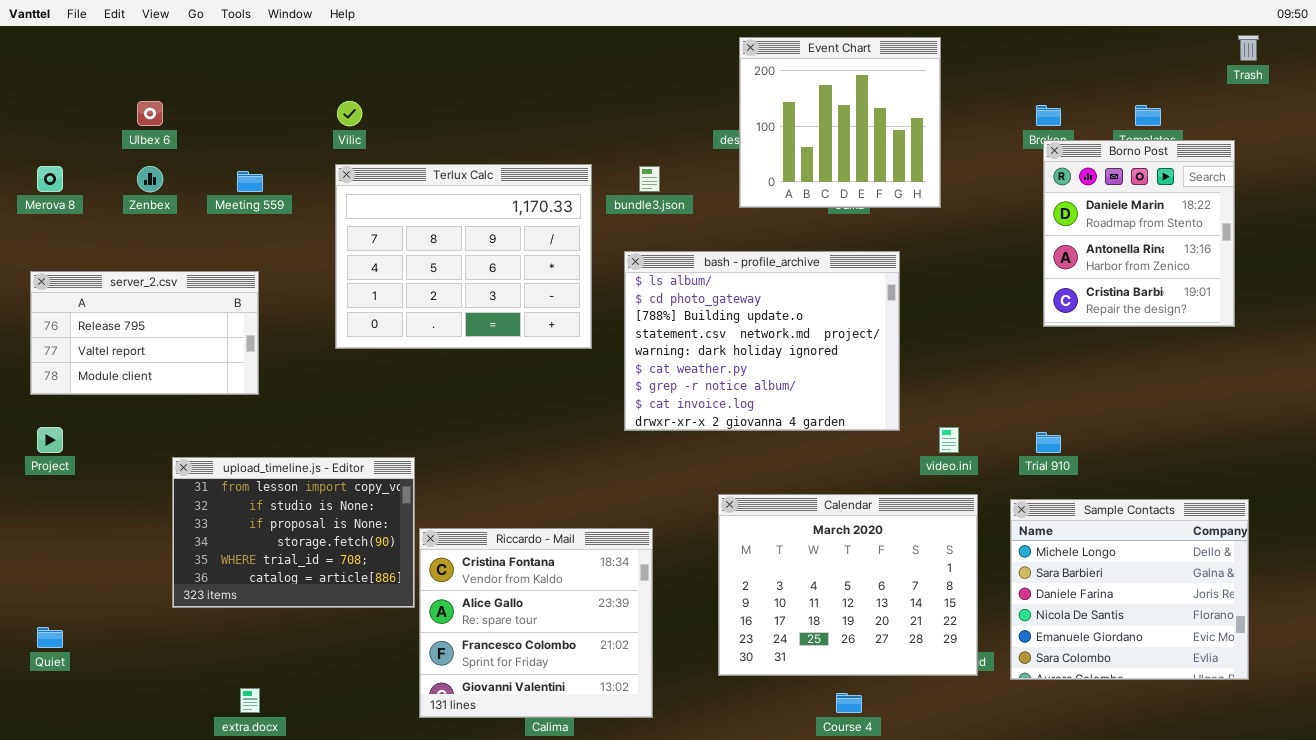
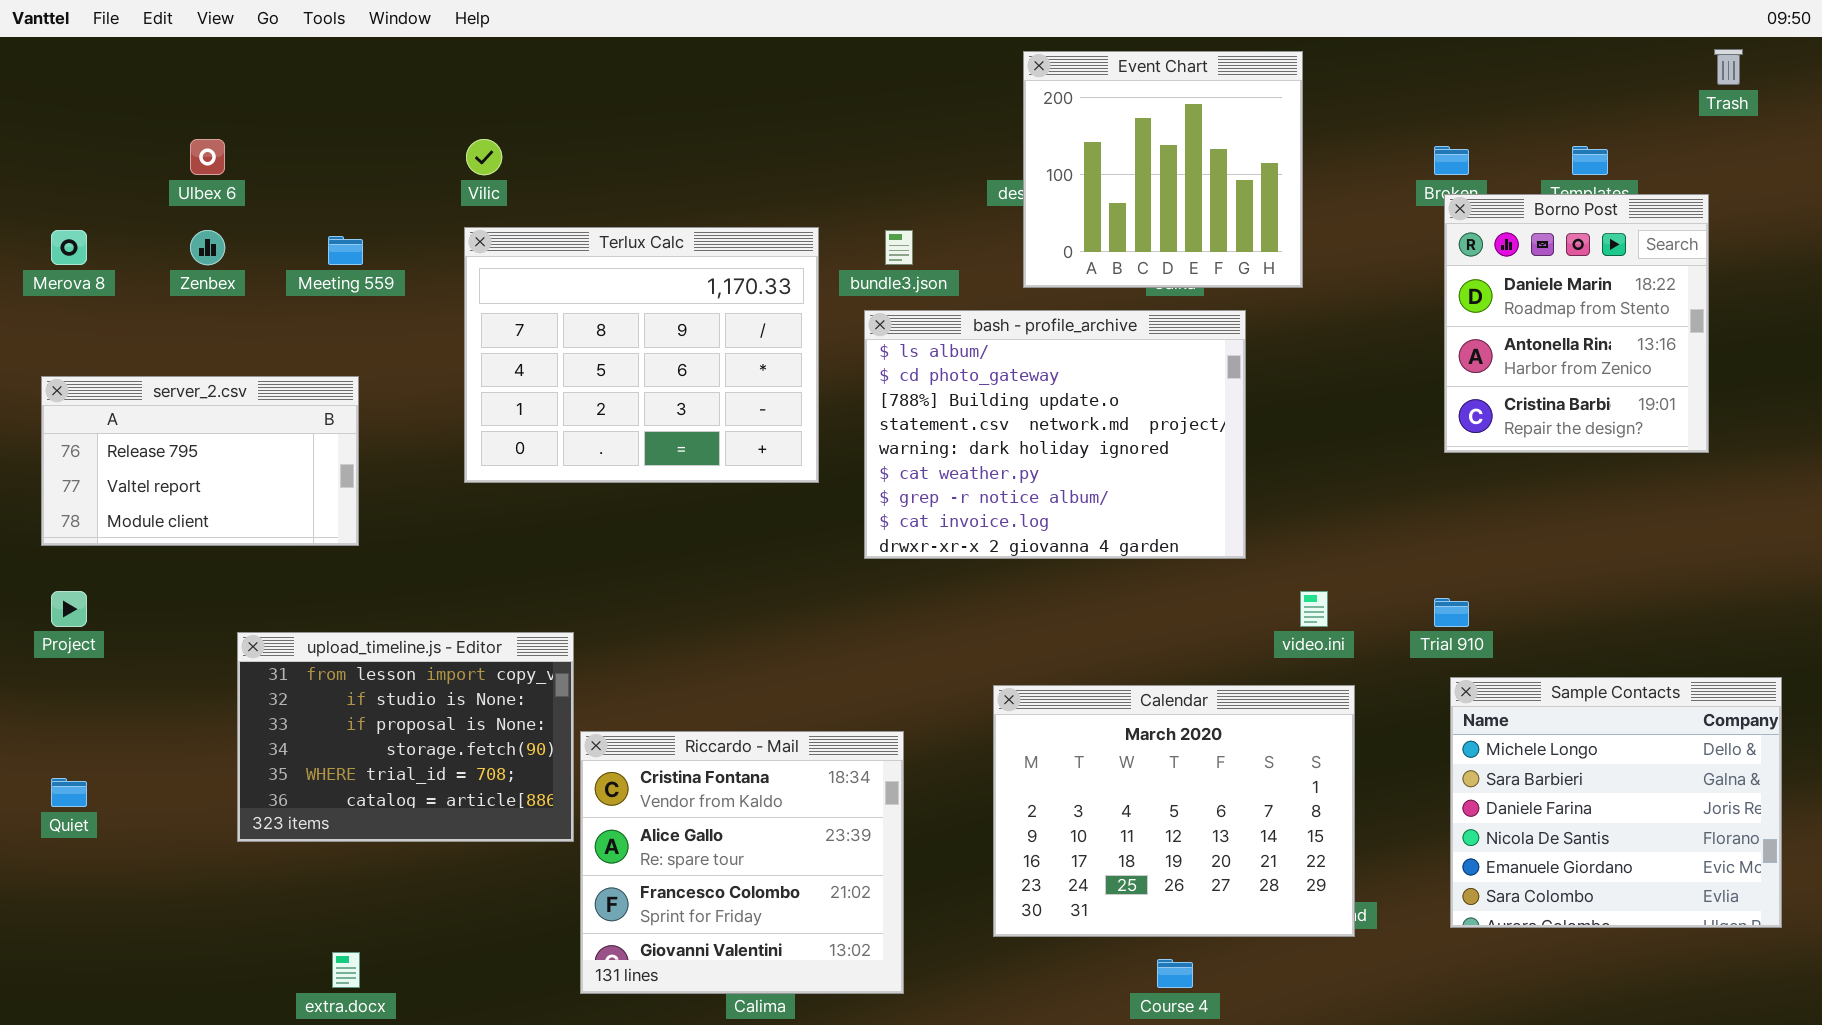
bash - profile_archive: [624,251,900,431] -> [864,310,1246,559], moved
Sample Contacts: [1010,499,1249,680] -> [1450,677,1782,928], moved
Quiet: [37,627,63,648] -> [51,778,87,807], moved

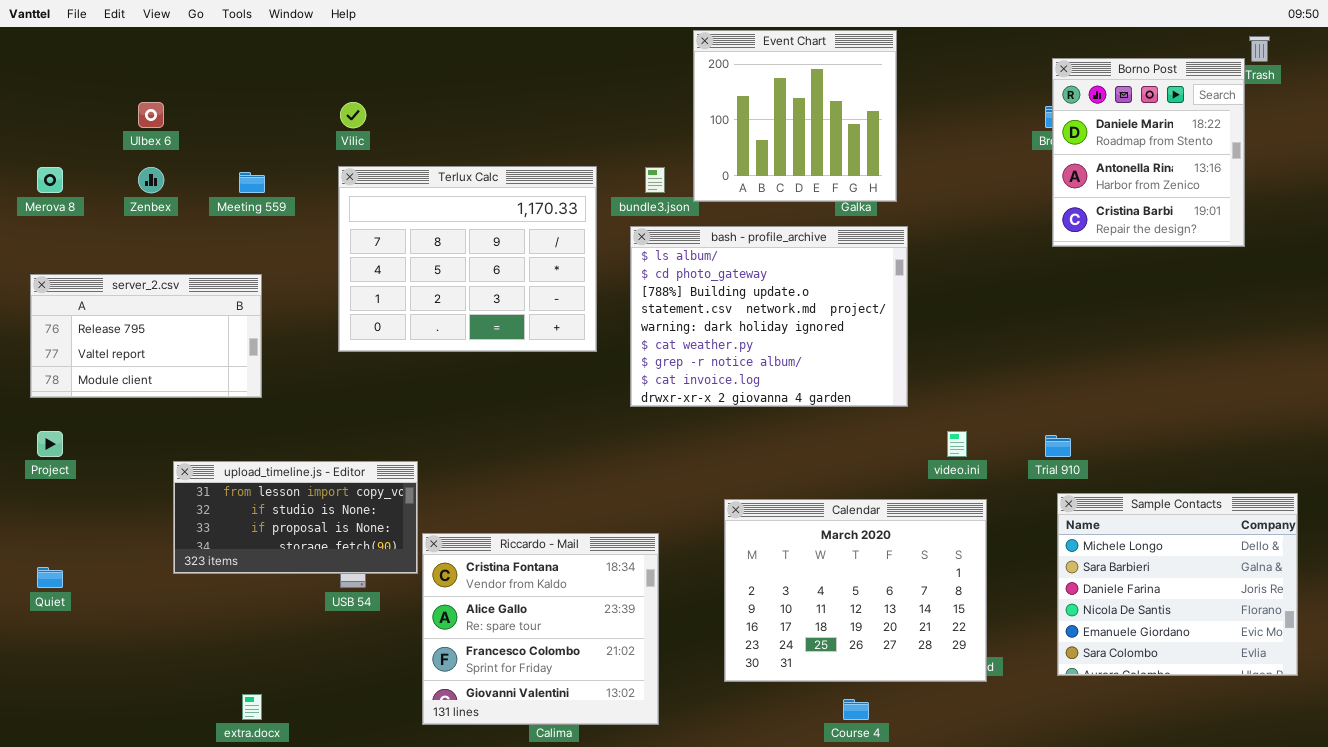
Event Chart: [1023,51,1303,288] -> [693,30,897,202], moved
Borno Post: [1444,194,1709,453] -> [1052,58,1245,247], moved
upload_timeline.js - Editor: [237,632,574,842] -> [173,461,418,574], resized

